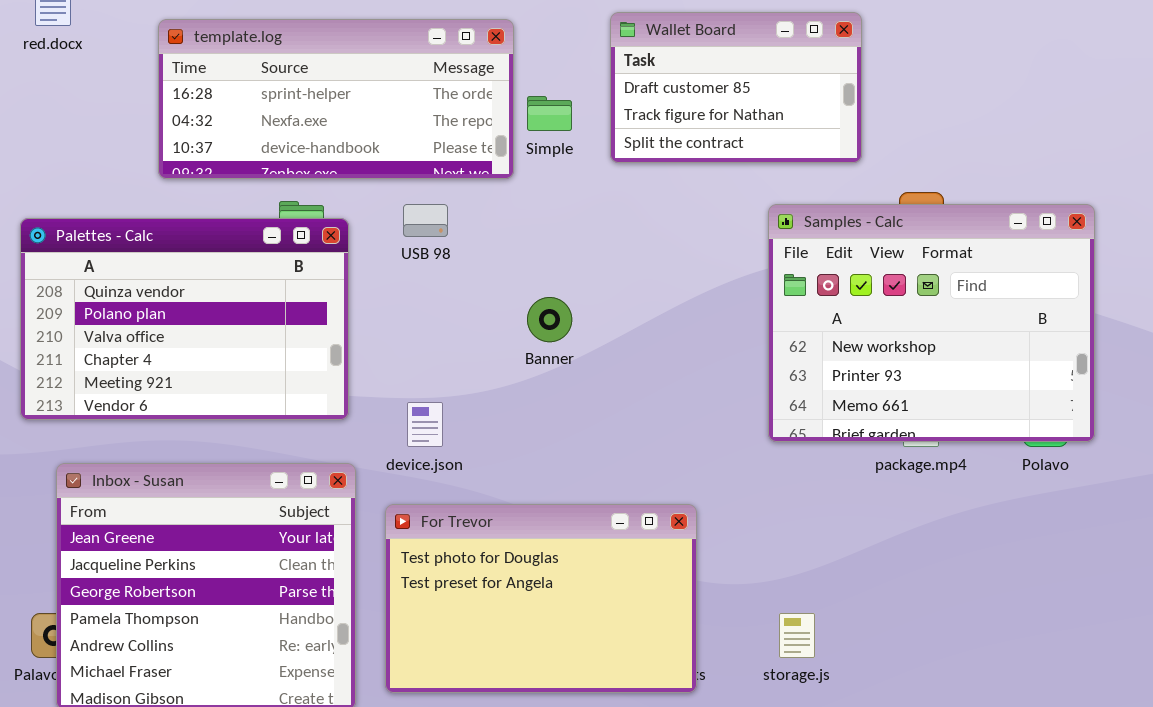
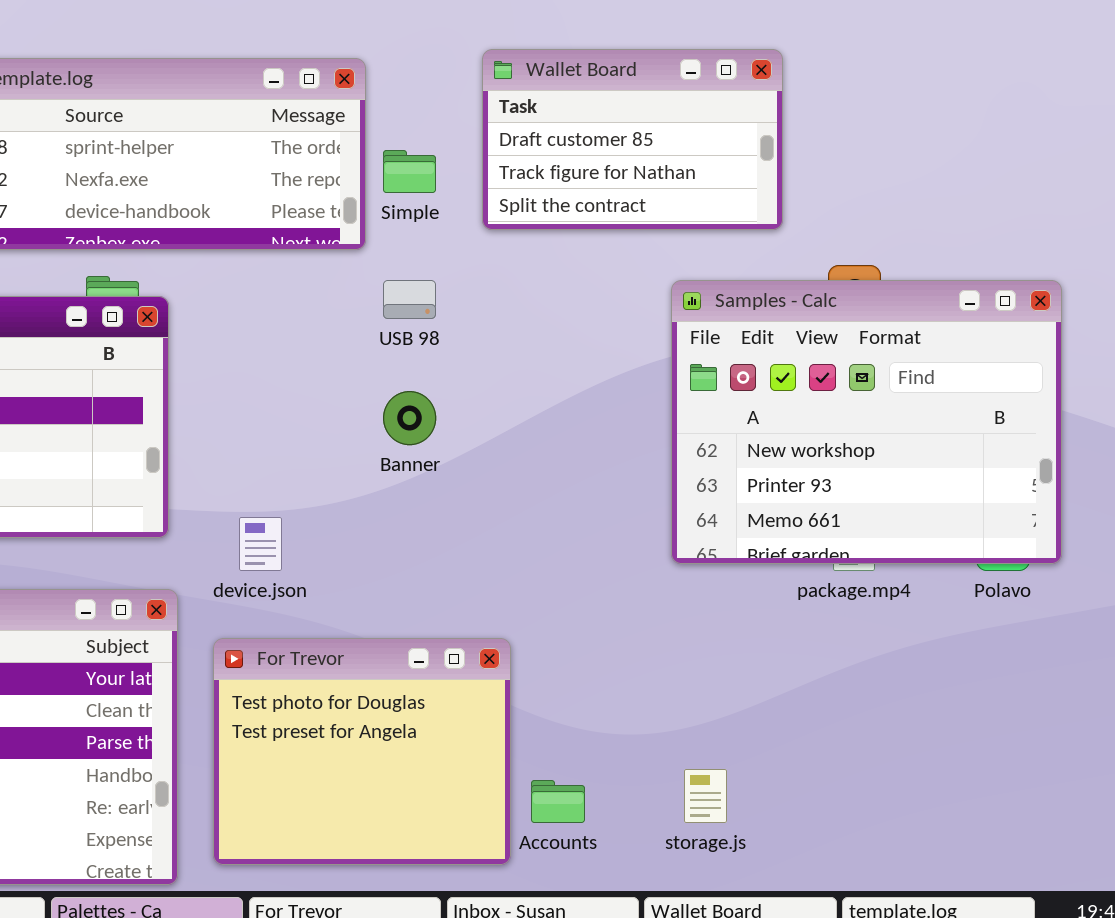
USB 98: [403,204,448,237] -> [383,280,436,319], moved
For Trevor: [385,504,697,693] -> [213,638,511,865], resized

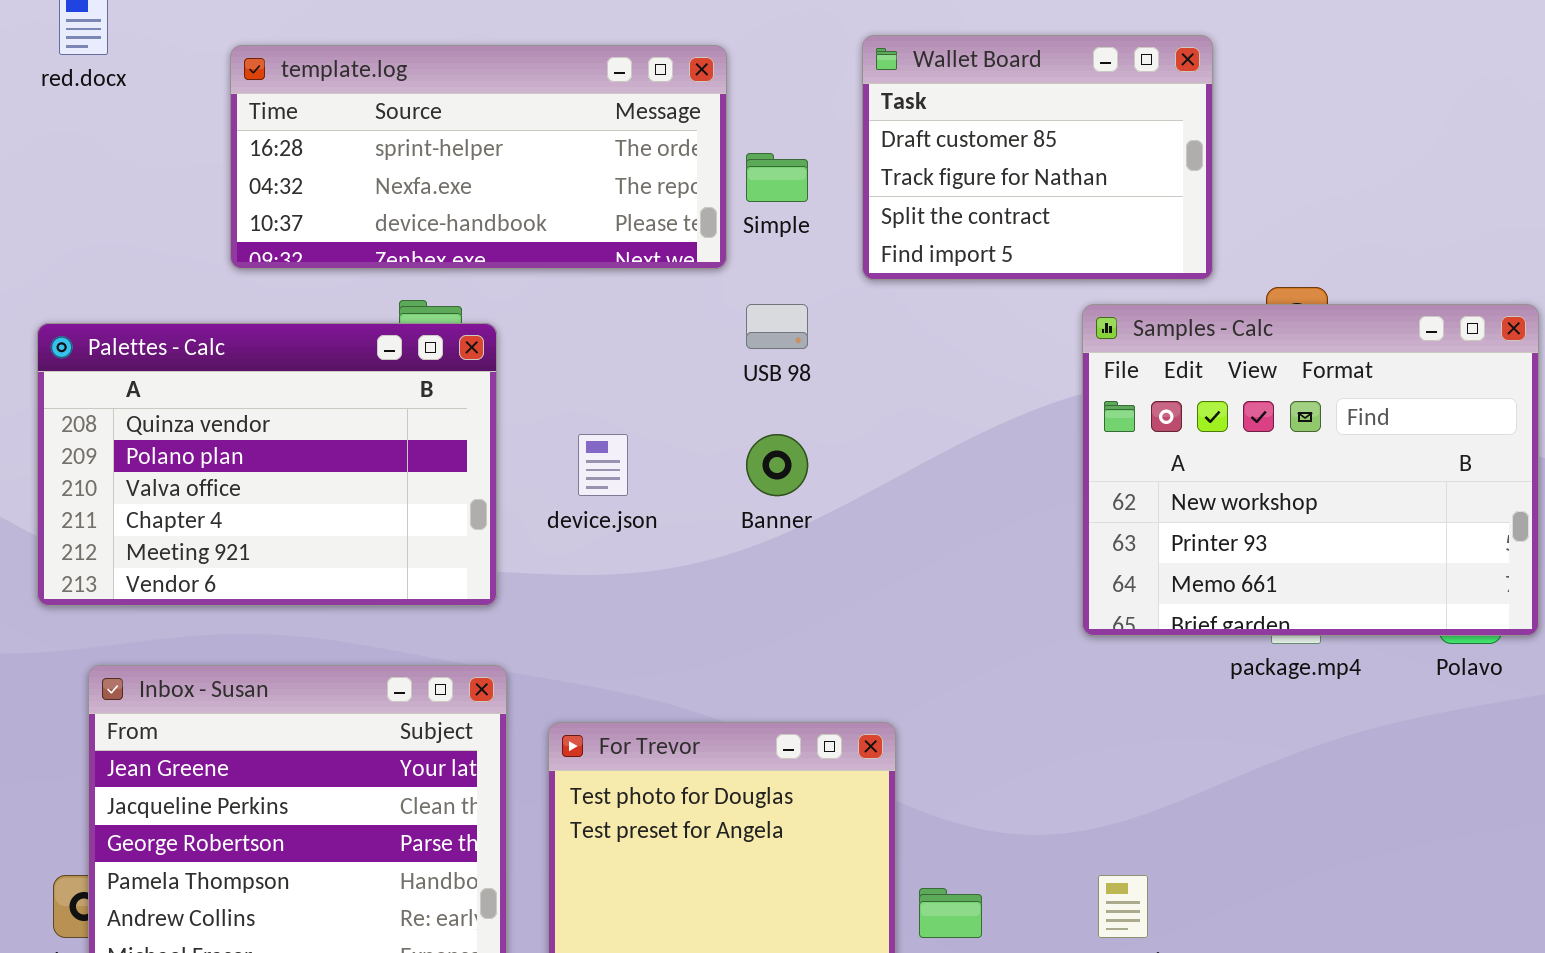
Wallet Board: [482,49,783,230] -> [862,35,1213,280], resized
device.json: [239,517,282,571] -> [578,434,628,496], moved

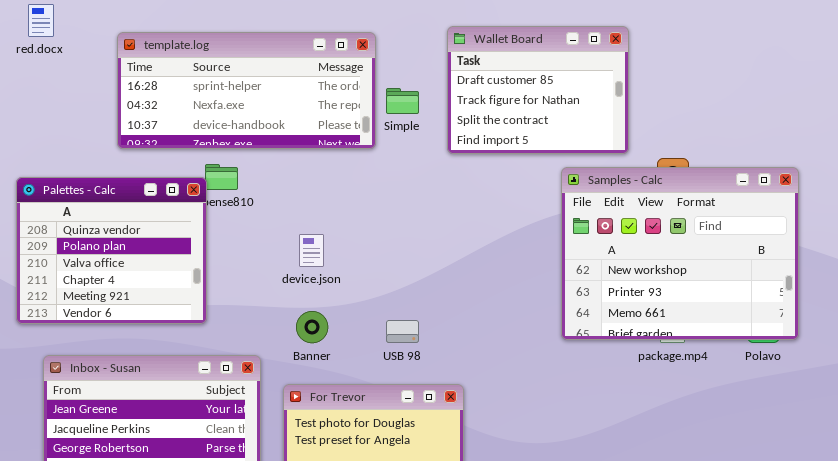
USB 98: [746,304,808,349] -> [386,320,419,343], moved
Palettes - Calc: [37,323,497,606] -> [16,177,207,324], resized
Banner: [746,434,808,496] -> [296,311,328,343], moved

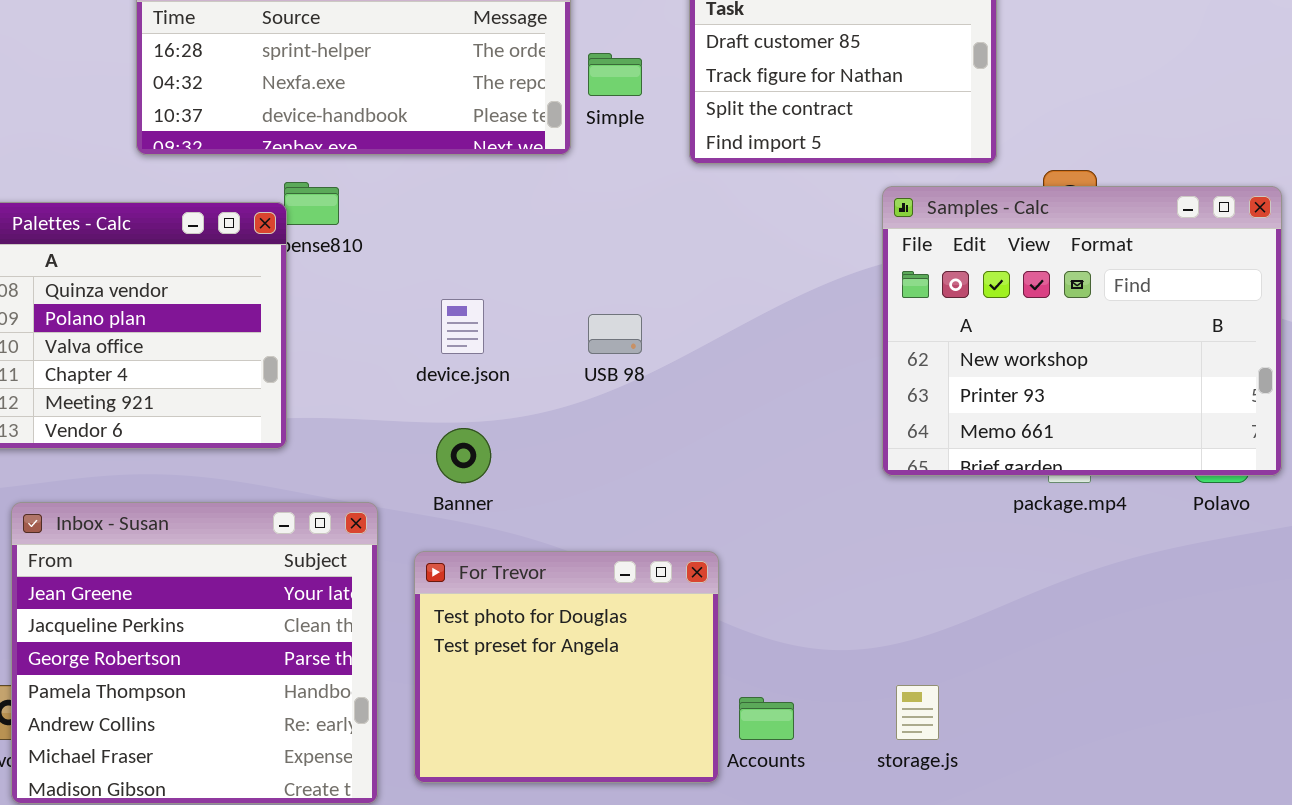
USB 98: [386,320,419,343] -> [588,314,642,354], moved

